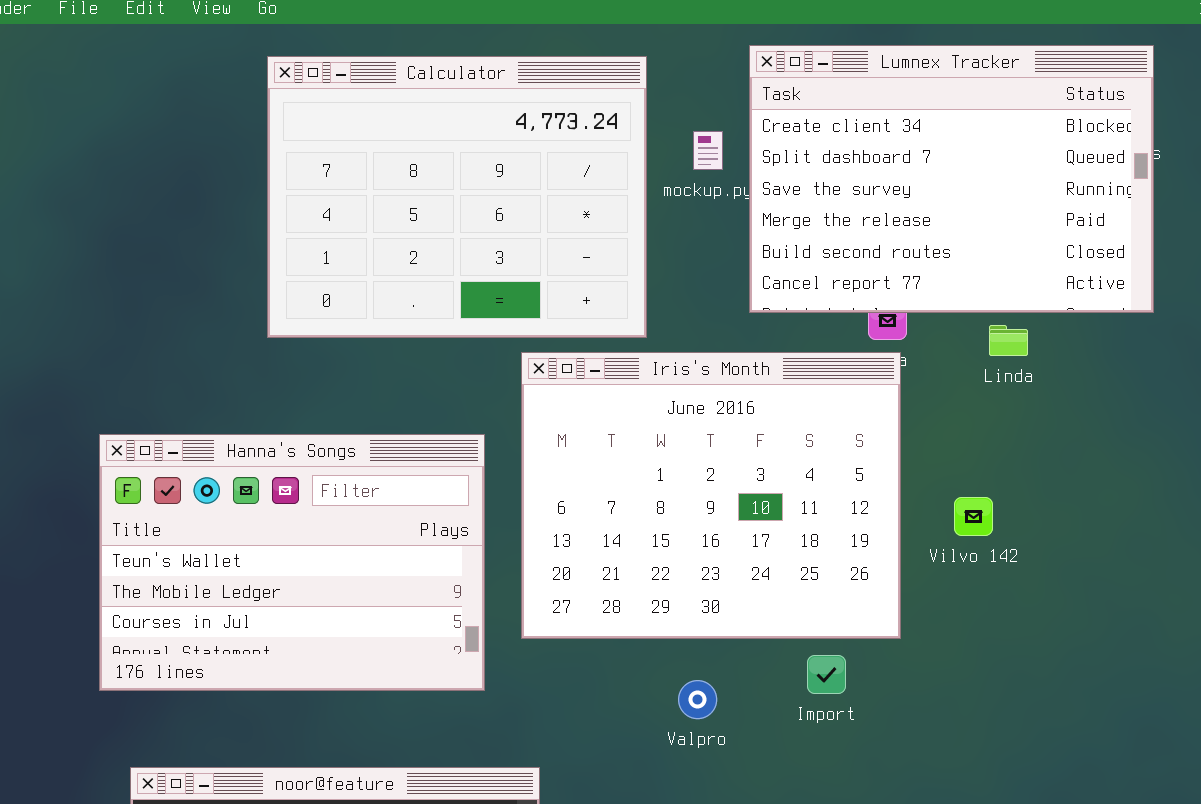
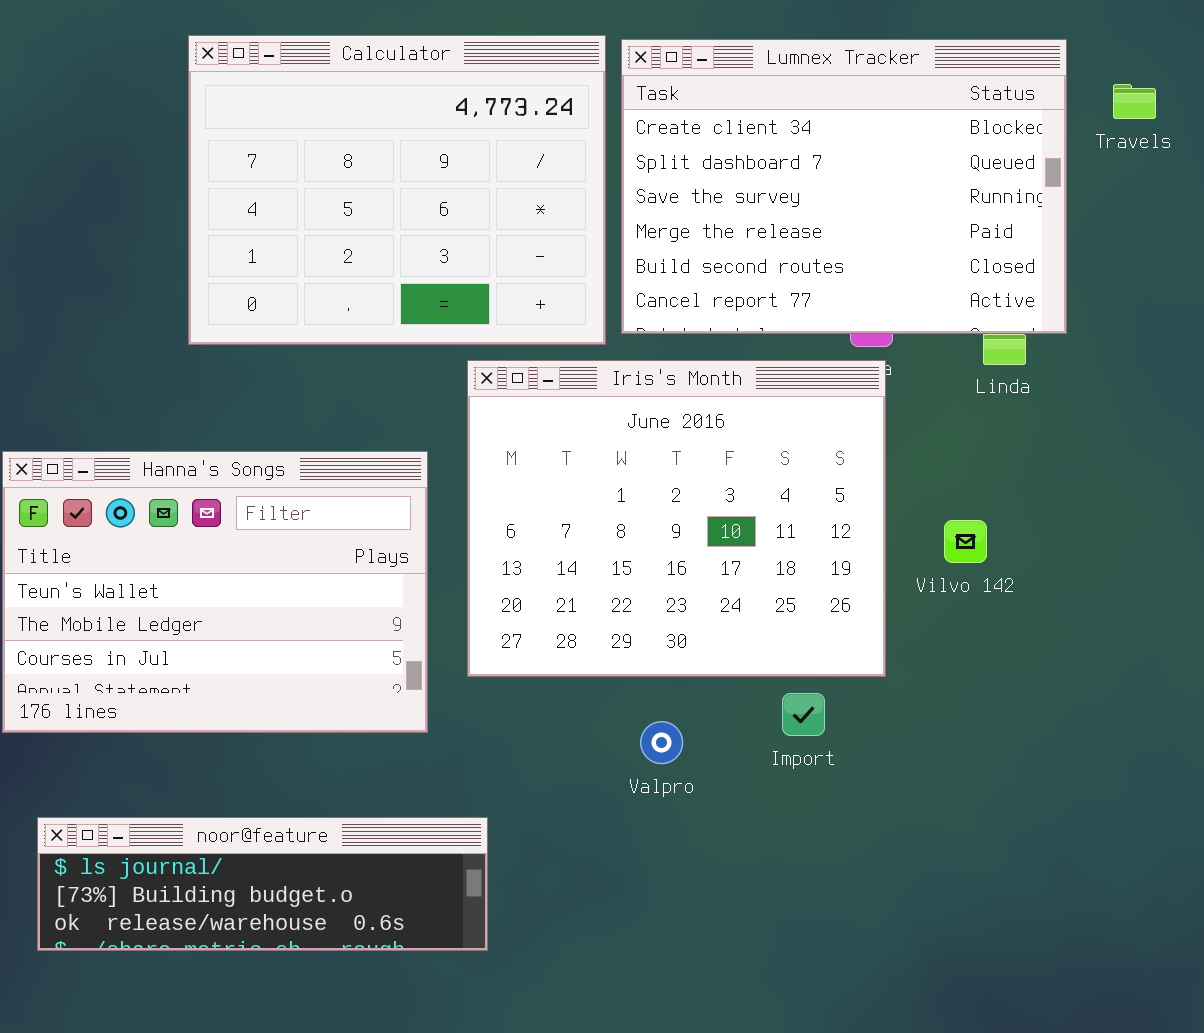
Lumnex Tracker: [749,45,1154,313] -> [621,39,1067,334], moved

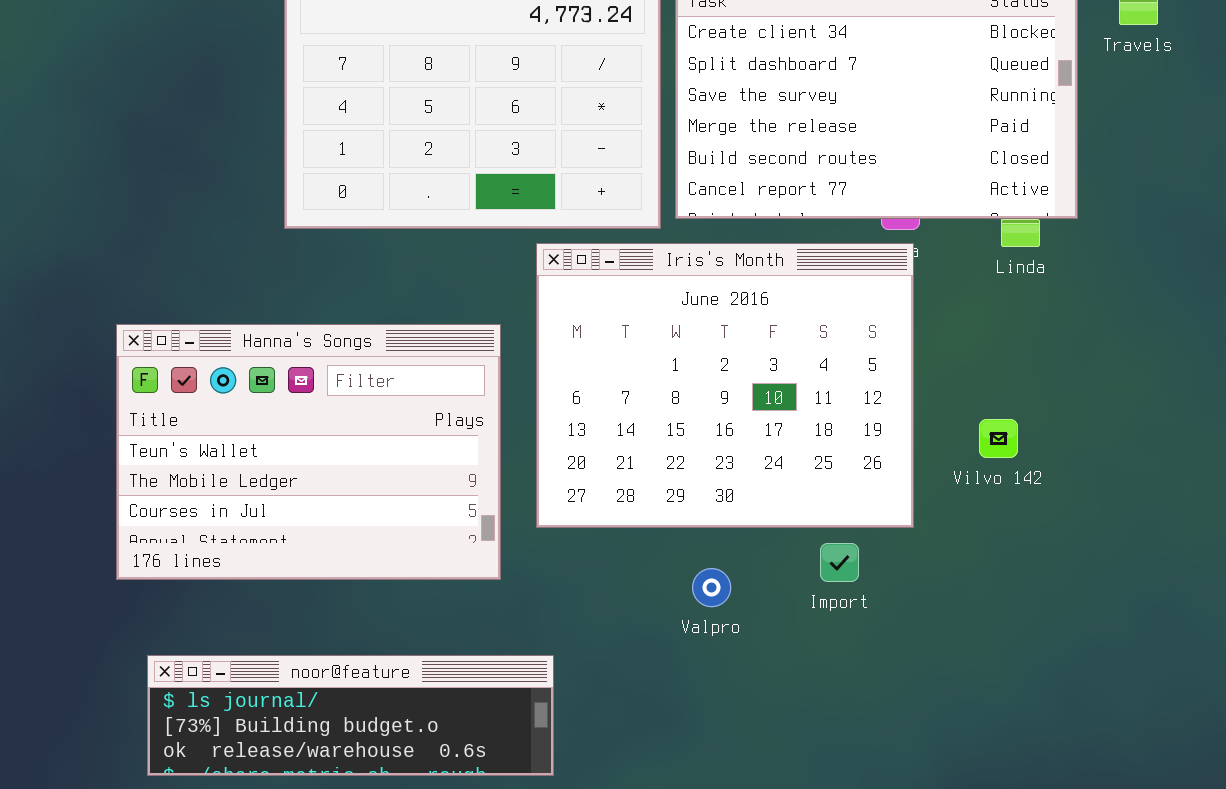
Vilvo 142: [944,520,987,563] -> [979,419,1018,458], moved

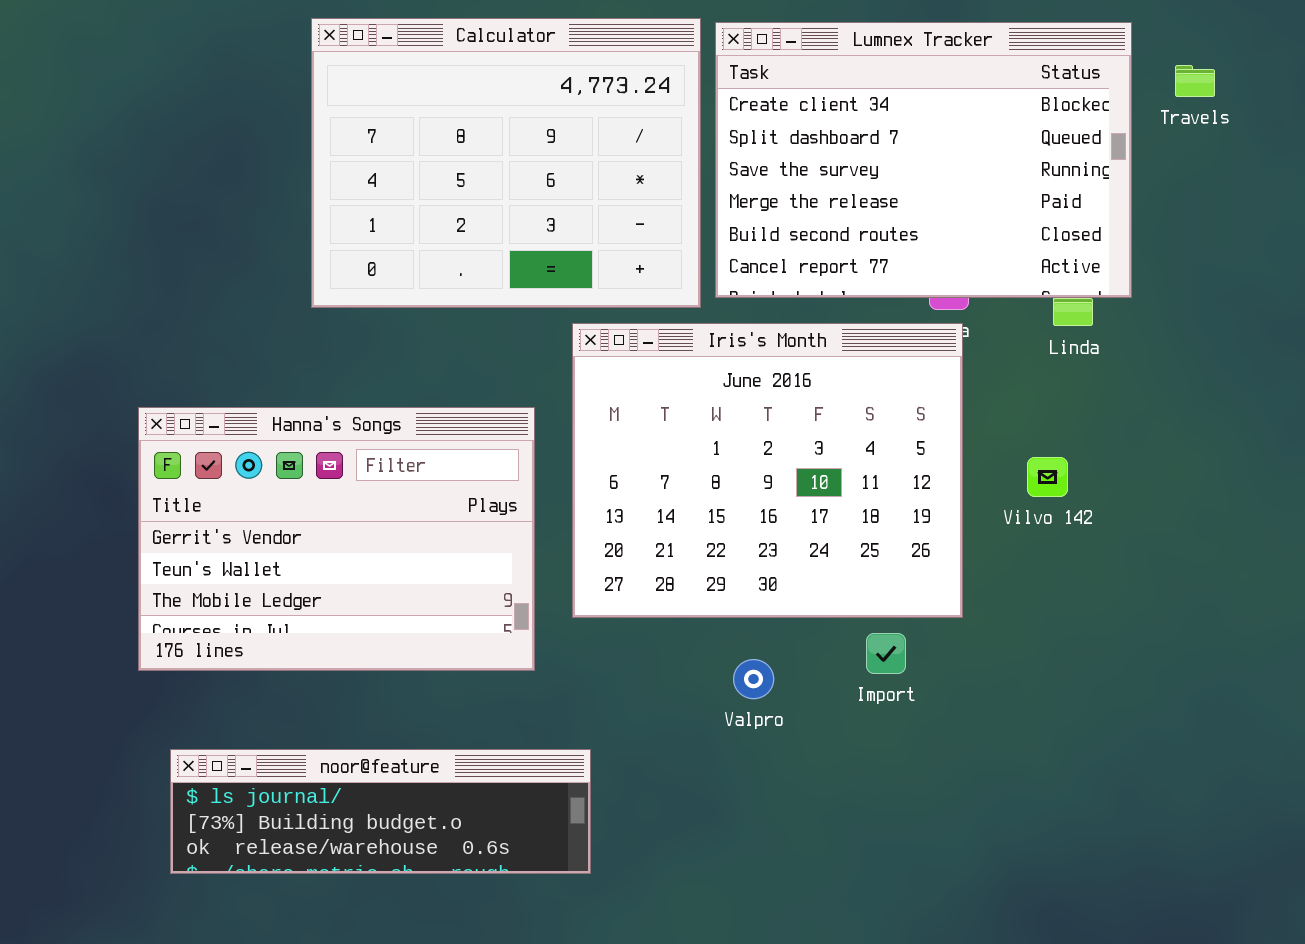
Hanna's Songs: [116,324,501,580] -> [138,407,535,671], scrolled up 1 row
Vilvo 142: [979,419,1018,458] -> [1027,457,1068,497], moved

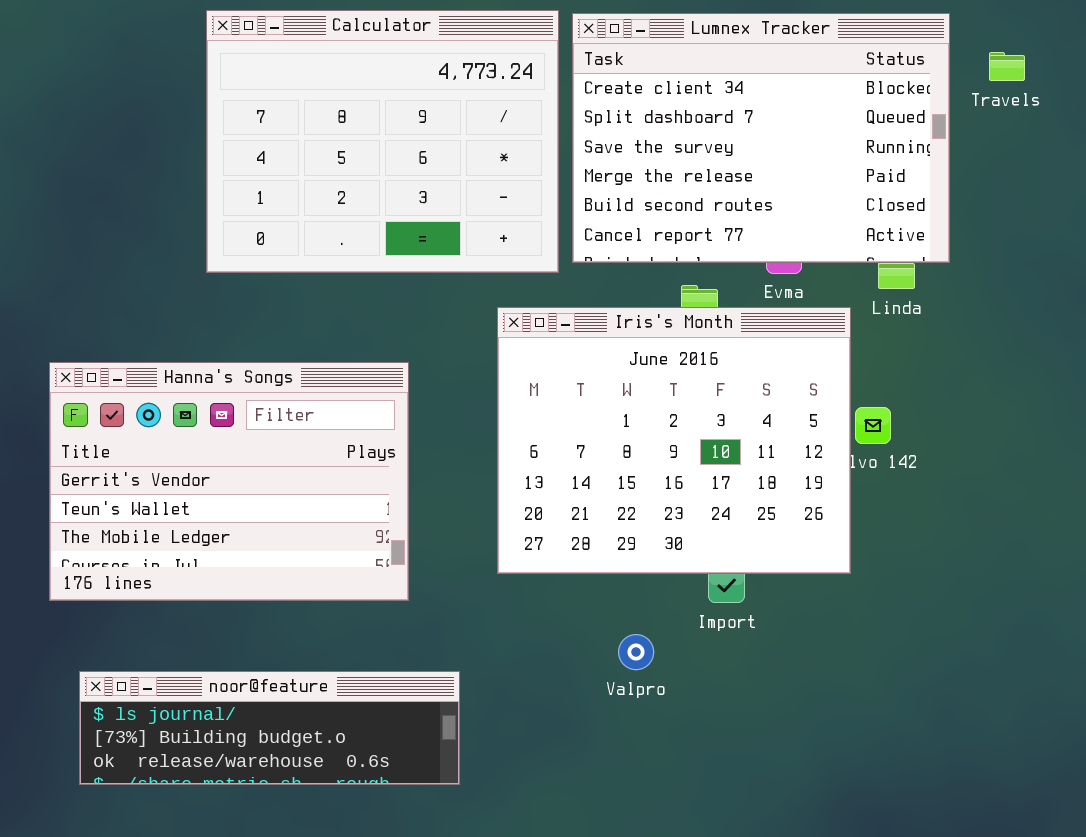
Iris's Month: [572,323,963,618] -> [497,307,851,574], moved
Valpro: [733,659,774,699] -> [618,634,654,670], moved

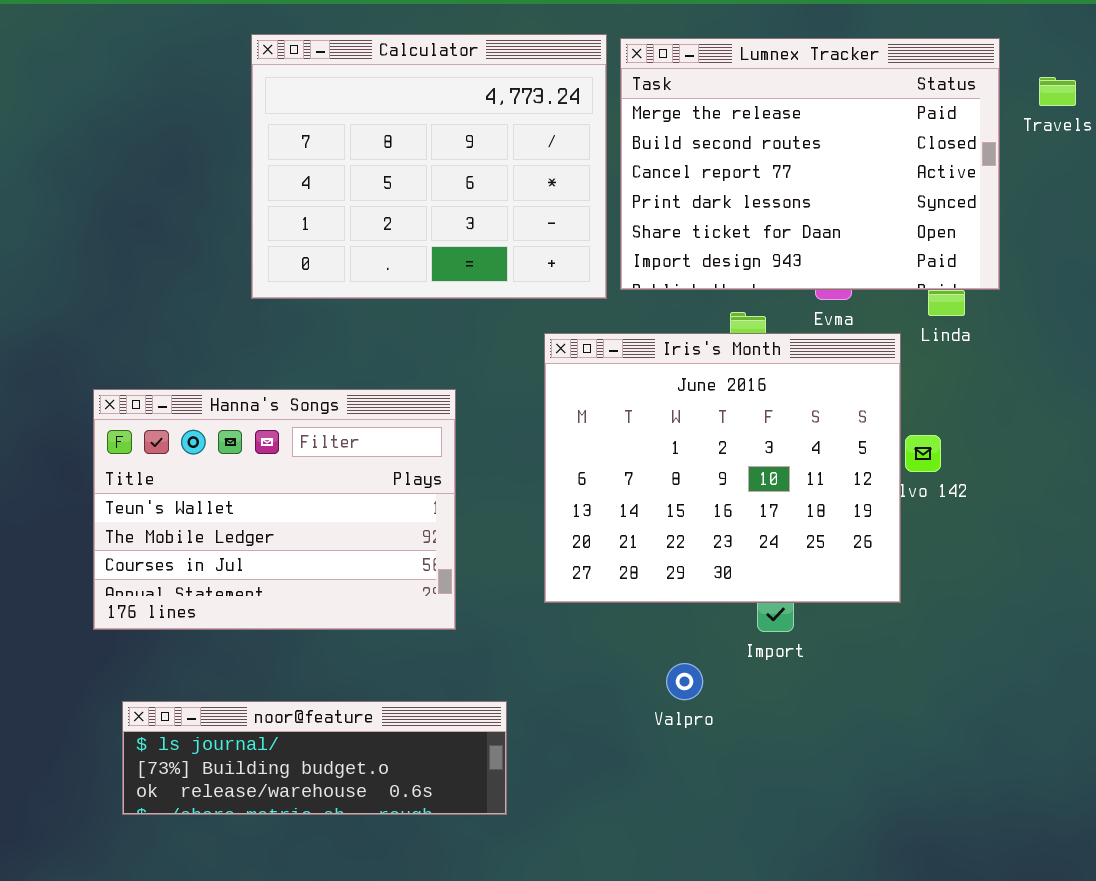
Lumnex Tracker: [572,13,950,263] -> [620,38,1000,290], scrolled down 3 rows
Hanna's Songs: [49,362,409,601] -> [93,389,456,630], scrolled down 1 row

